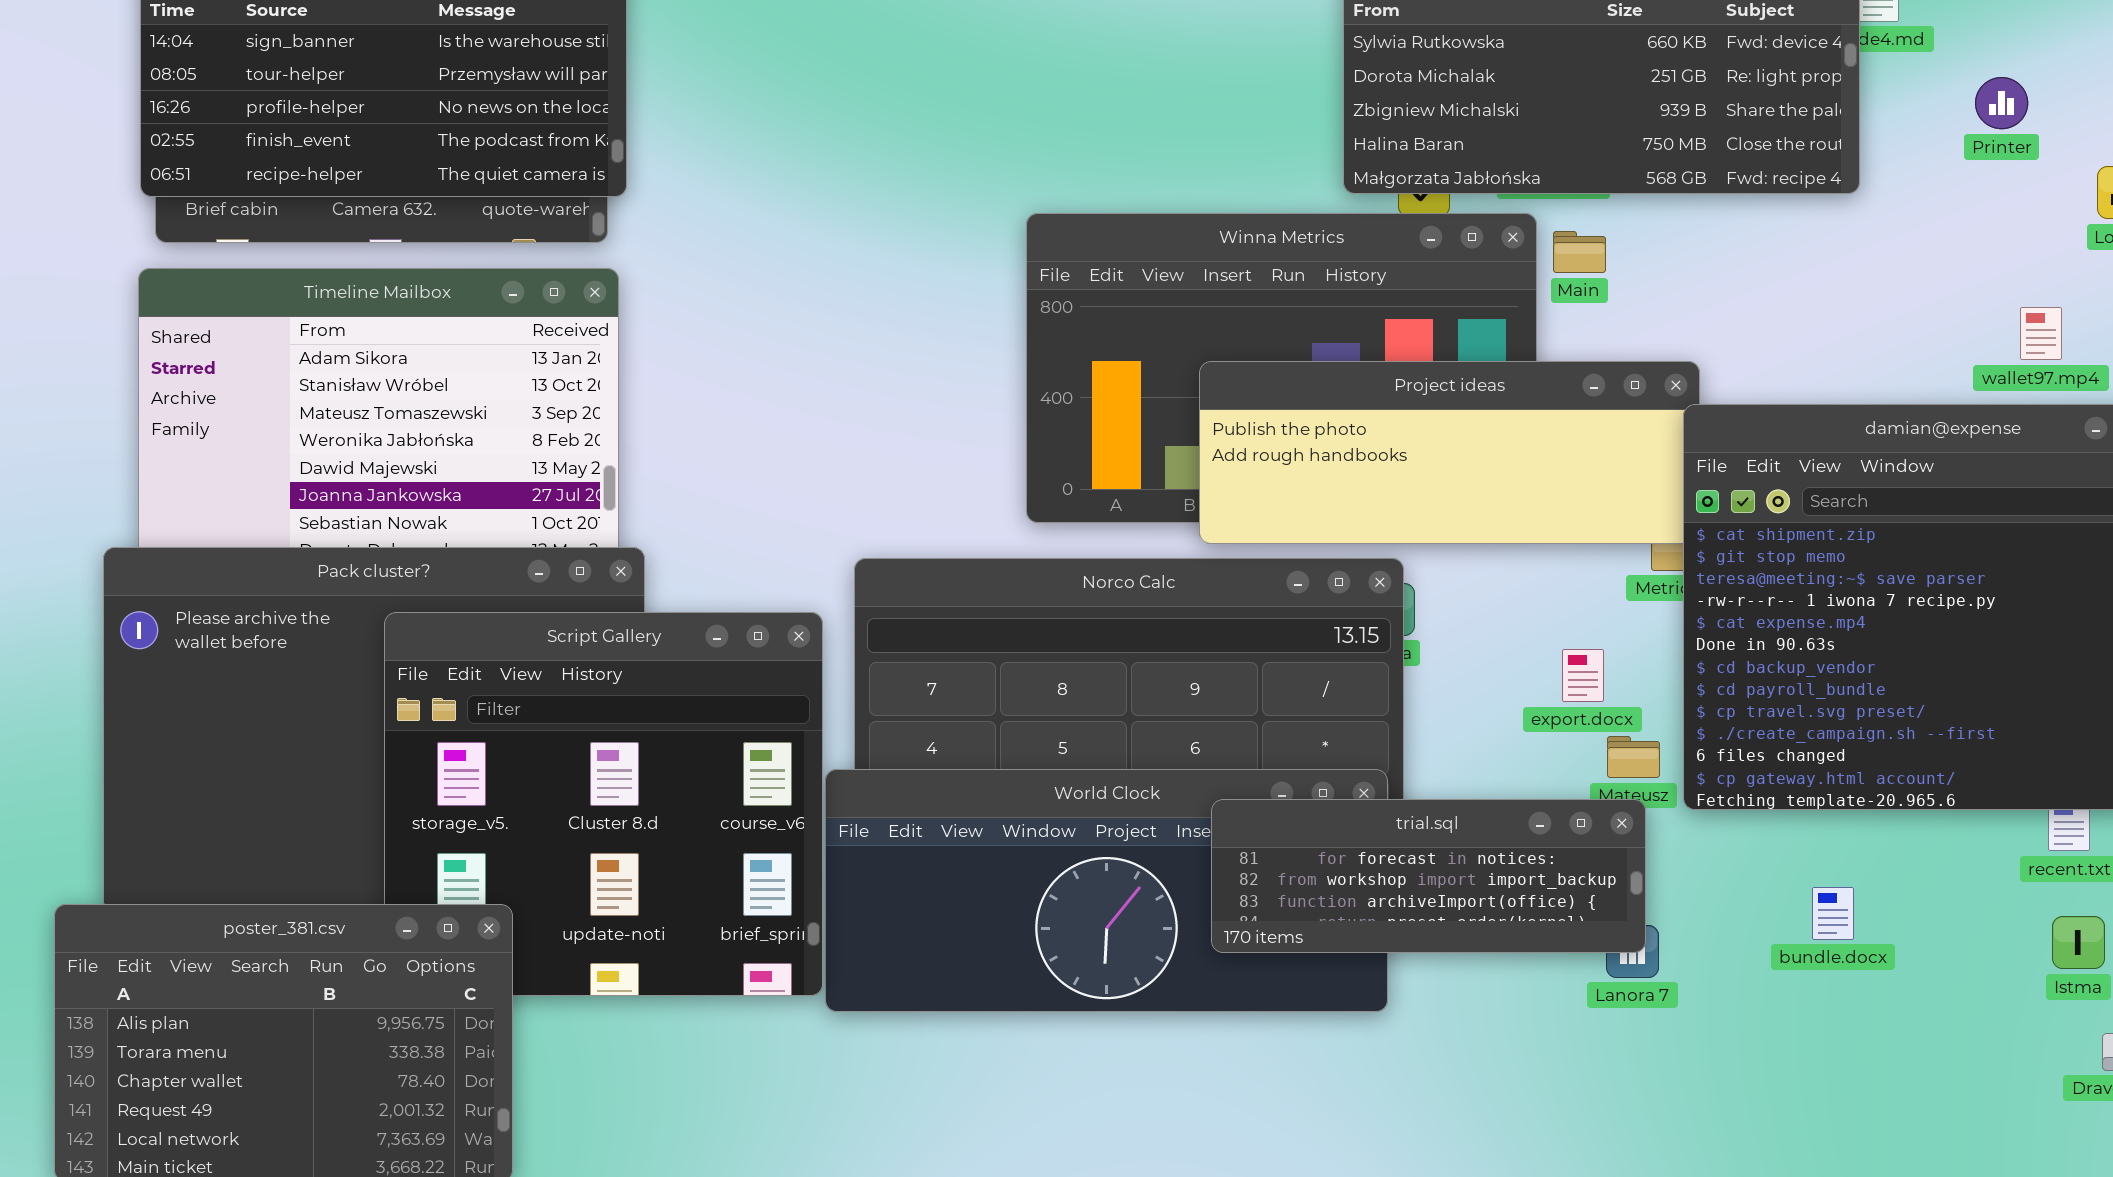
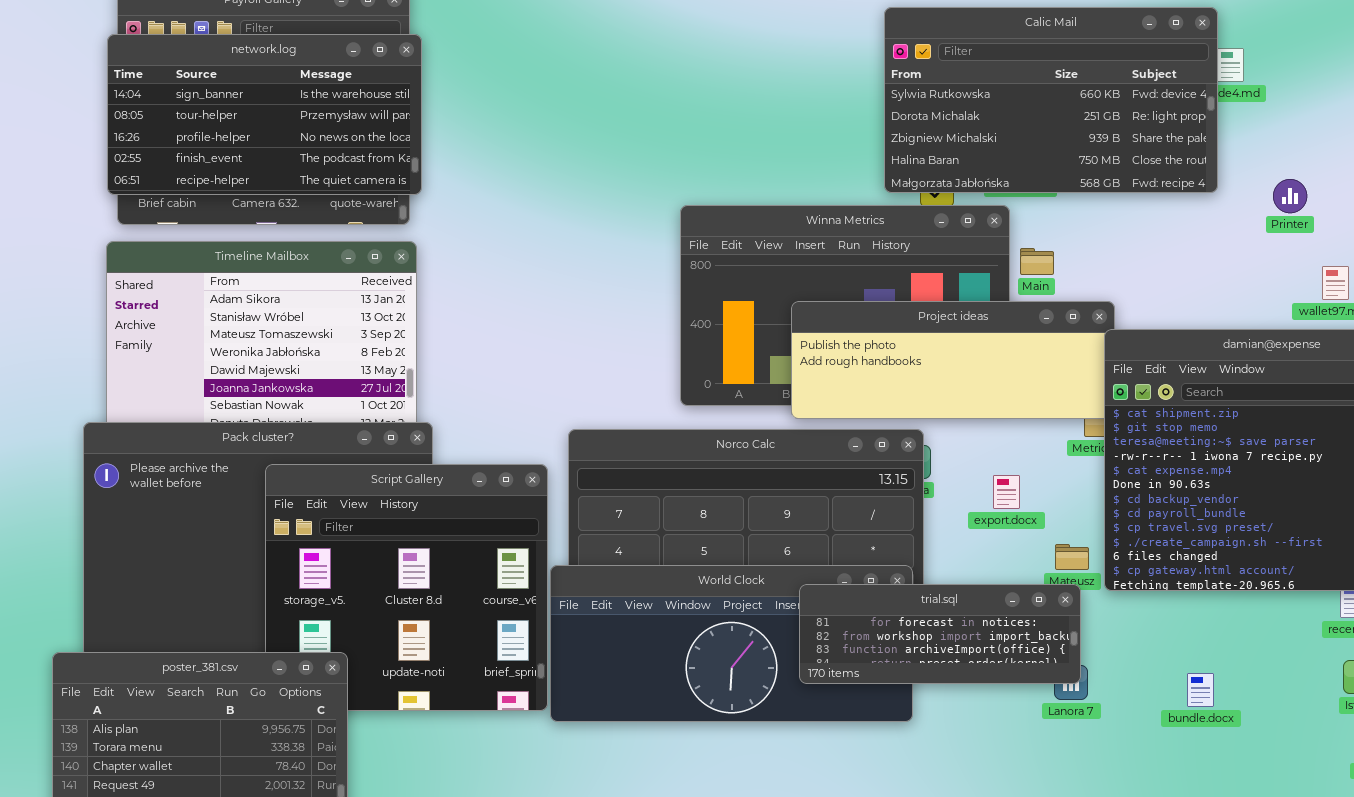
Printer: [1975,77,2028,129] -> [1273,179,1307,213], moved
Main: [1553,231,1606,273] -> [1020,248,1054,275], moved
export.docx: [1562,649,1604,702] -> [993,475,1020,509], moved
bundle.docx: [1812,887,1854,940] -> [1187,673,1214,707], moved

